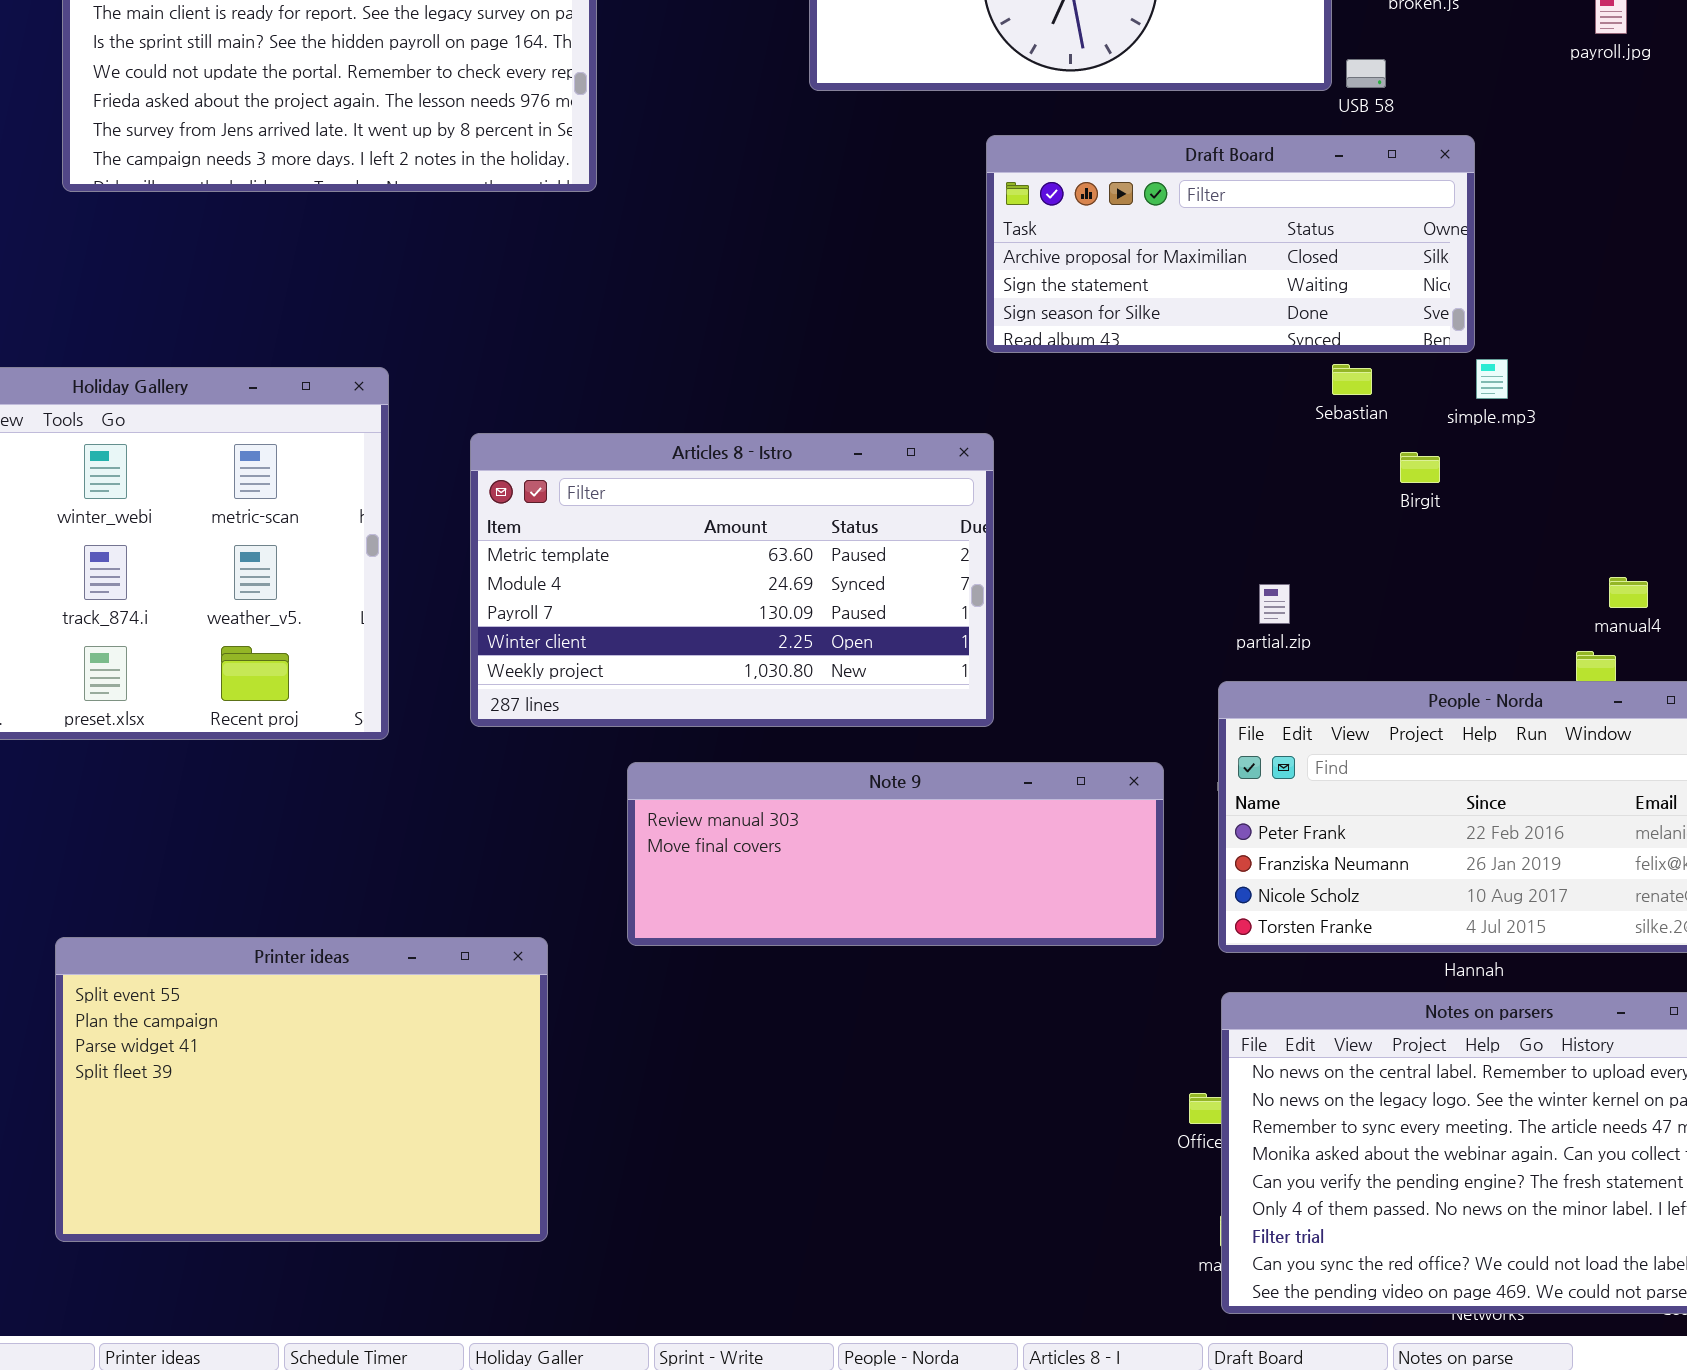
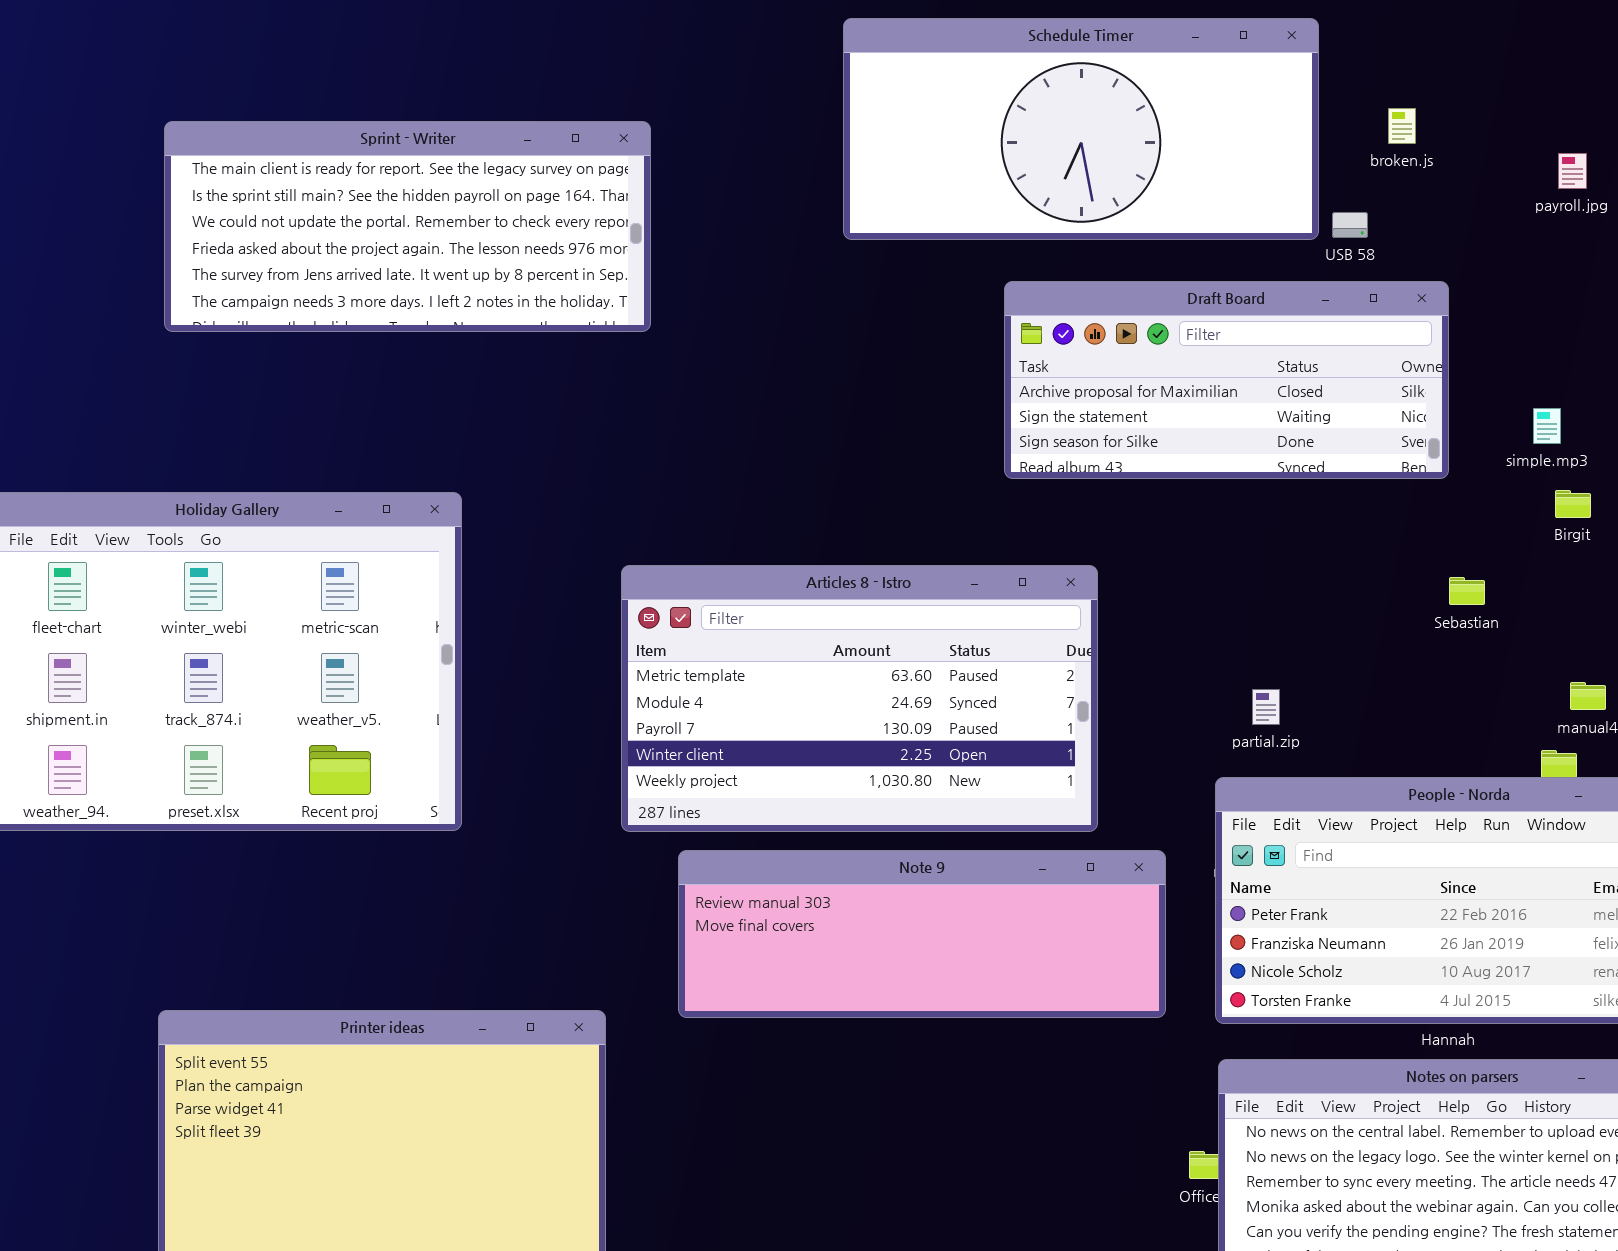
simple.mp3: [1476,359,1508,399] -> [1533,408,1561,444], moved
Sebastian: [1332,364,1372,395] -> [1449,577,1485,605], moved
Articles 8 - Istro: [470,433,994,727] -> [621,565,1098,832], moved
Birgit: [1400,452,1440,483] -> [1555,490,1591,518], moved

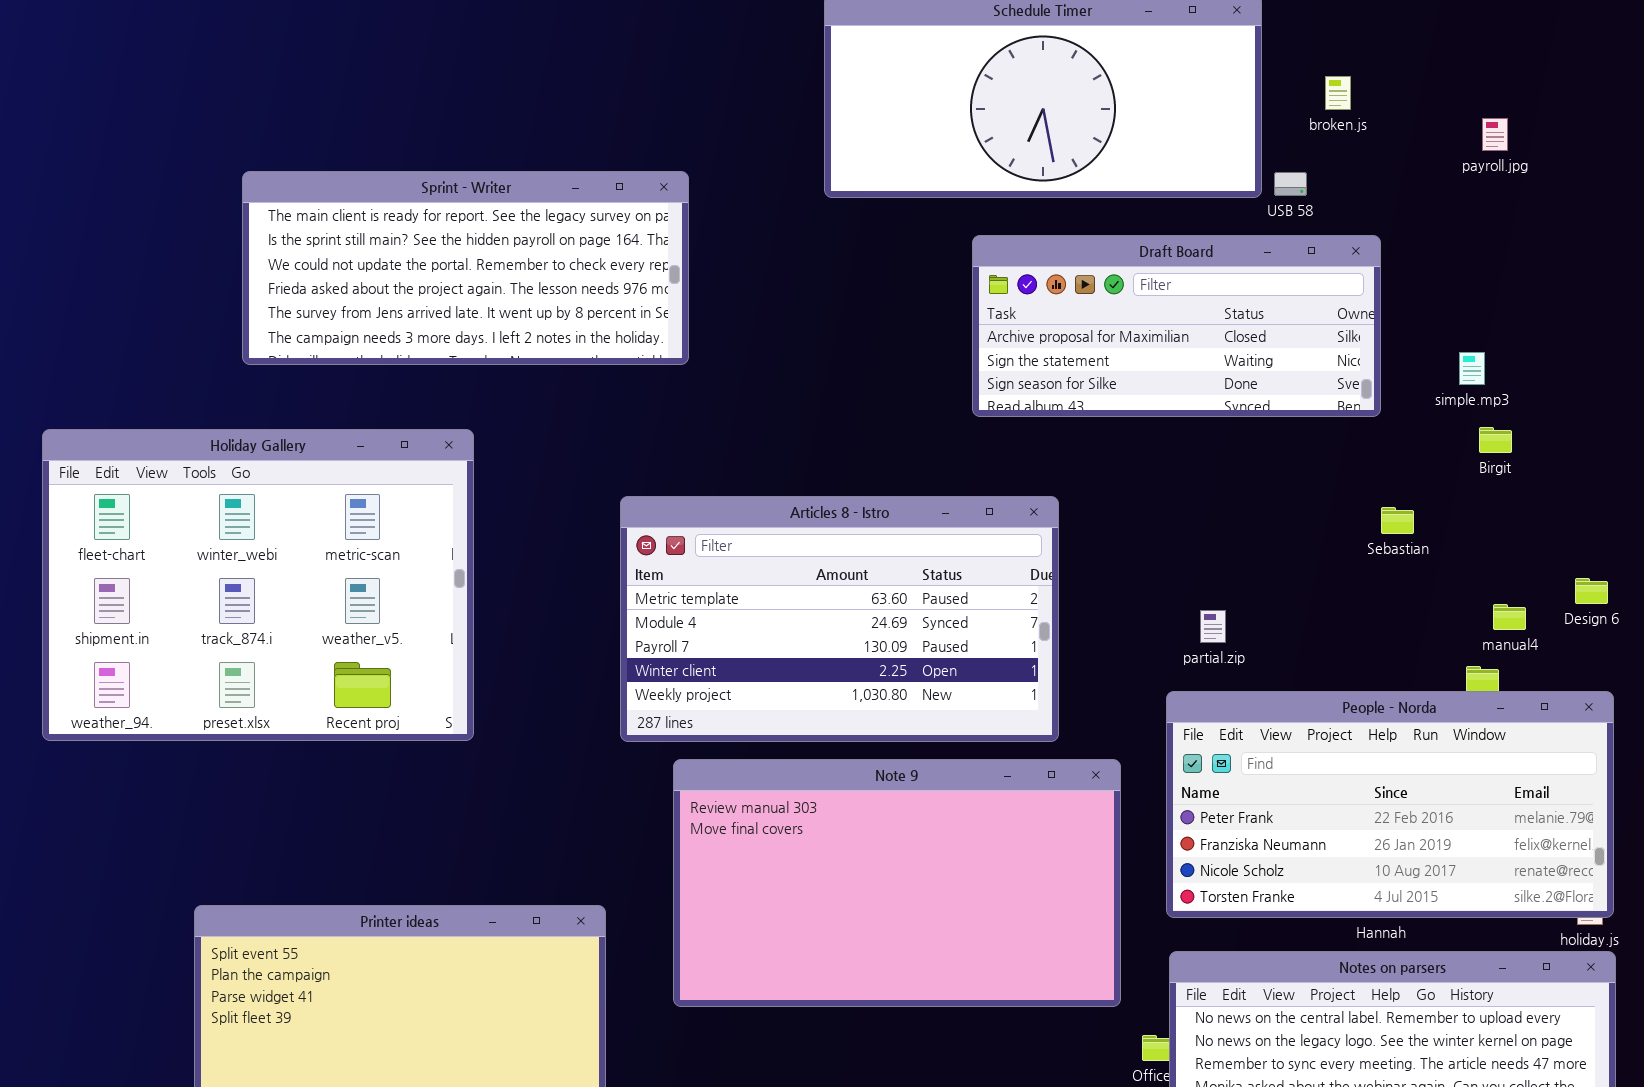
Sprint - Writer: [164,121,651,332] -> [242,171,689,365], moved
Note 9: [678,850,1166,1018] -> [673,759,1121,1007], resized

